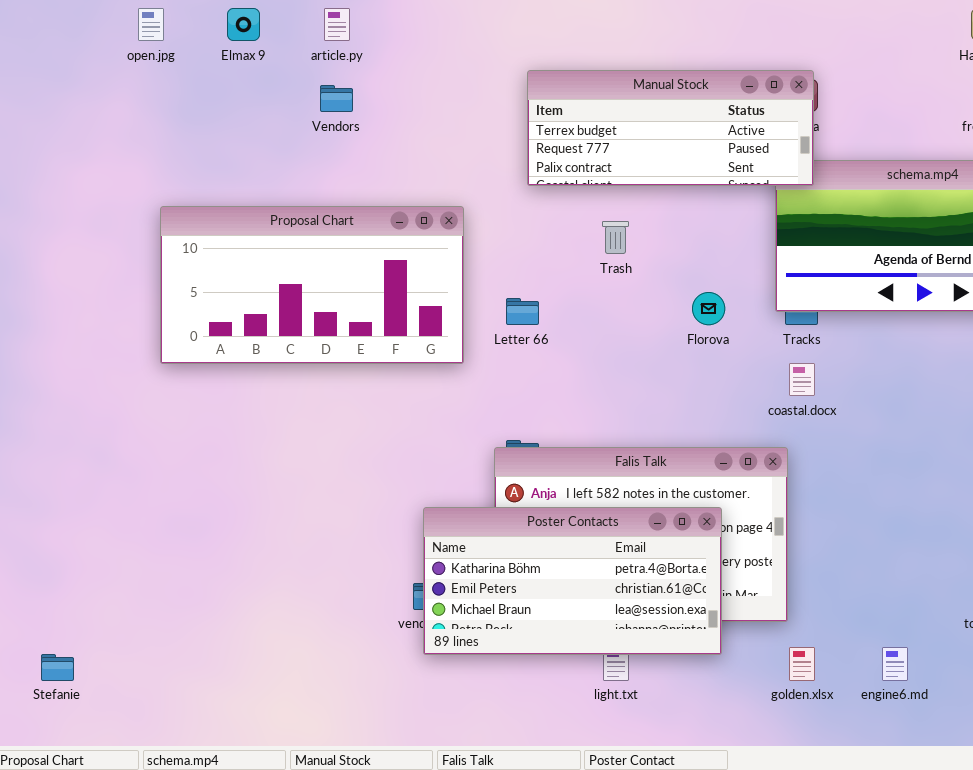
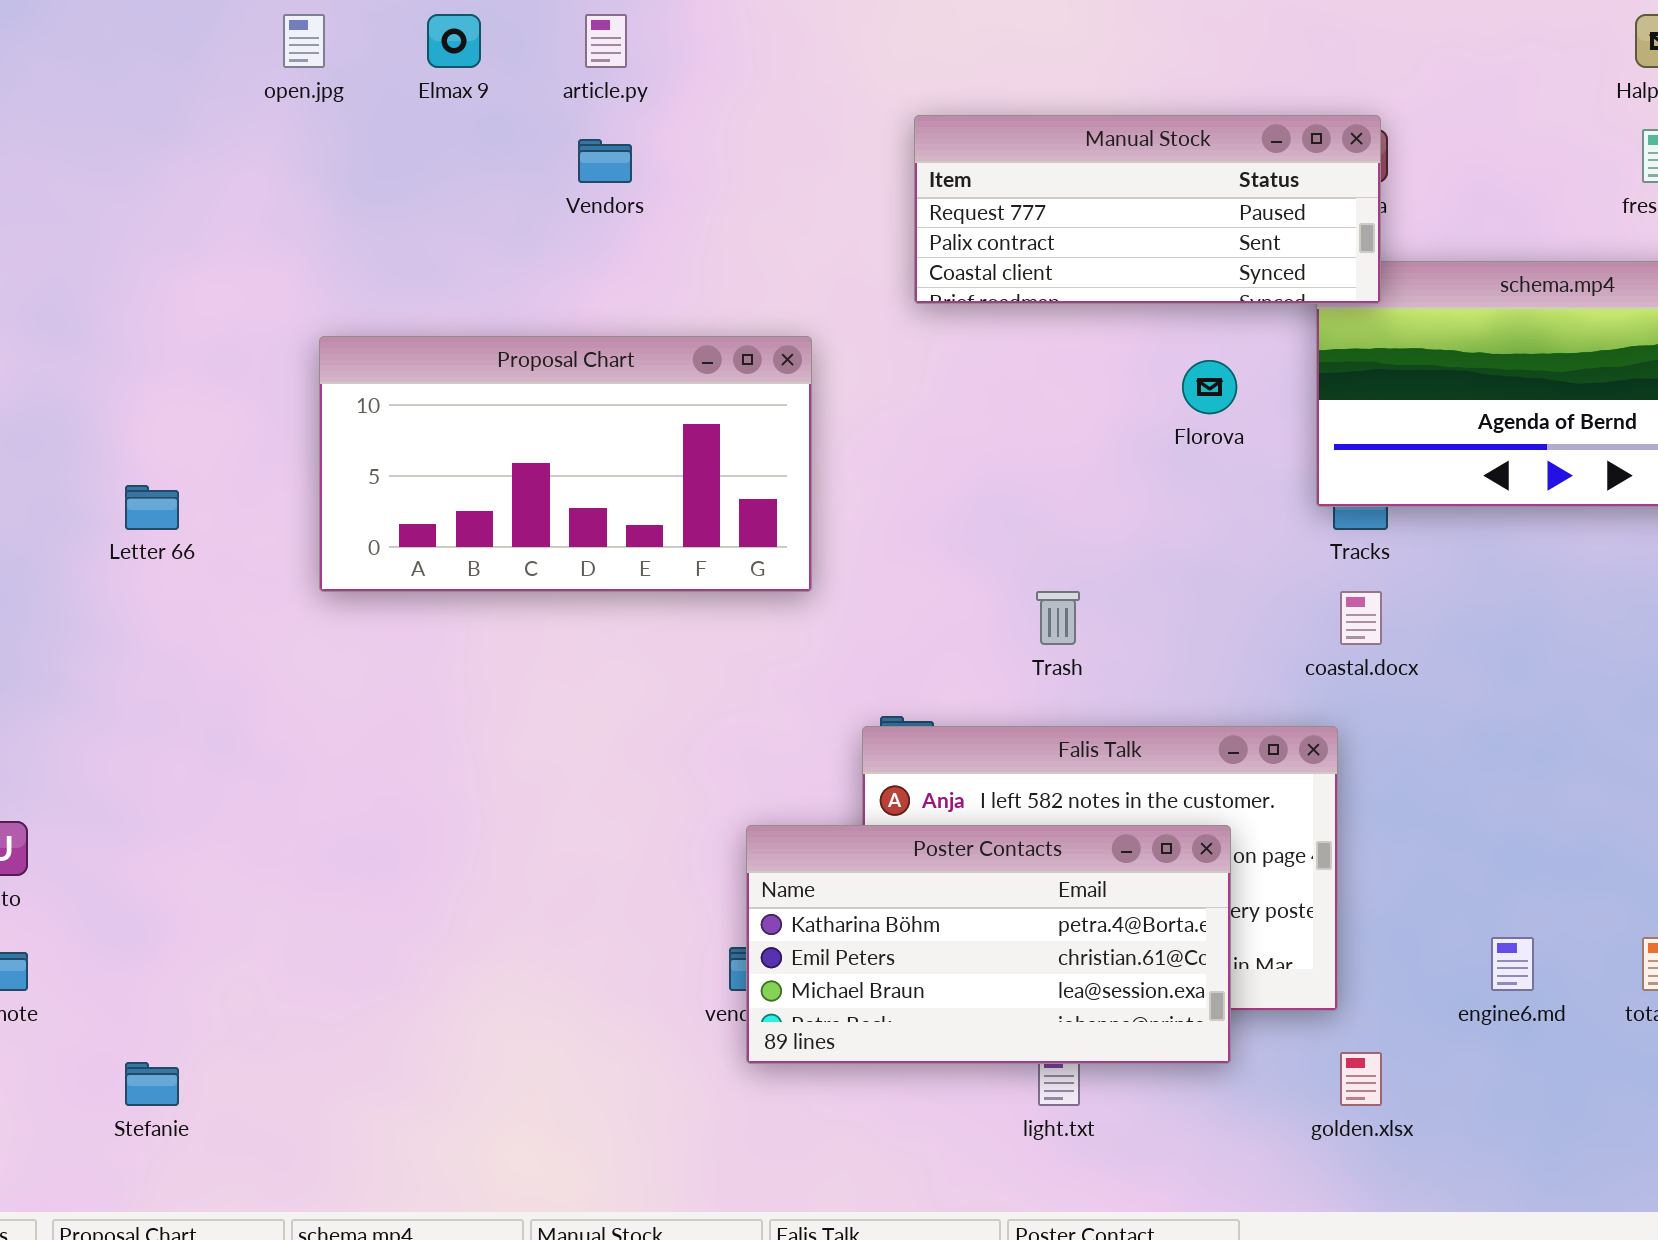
Manual Stock: [527,70,814,186] -> [914,115,1381,304], scrolled down 1 row
Trash: [602,221,629,254] -> [1036,591,1080,645], moved
Florova: [692,292,725,325] -> [1182,360,1237,414], moved
Letter 66: [506,298,539,325] -> [125,485,179,530], moved
engine6.md: [882,647,908,681] -> [1491,937,1534,991], moved

